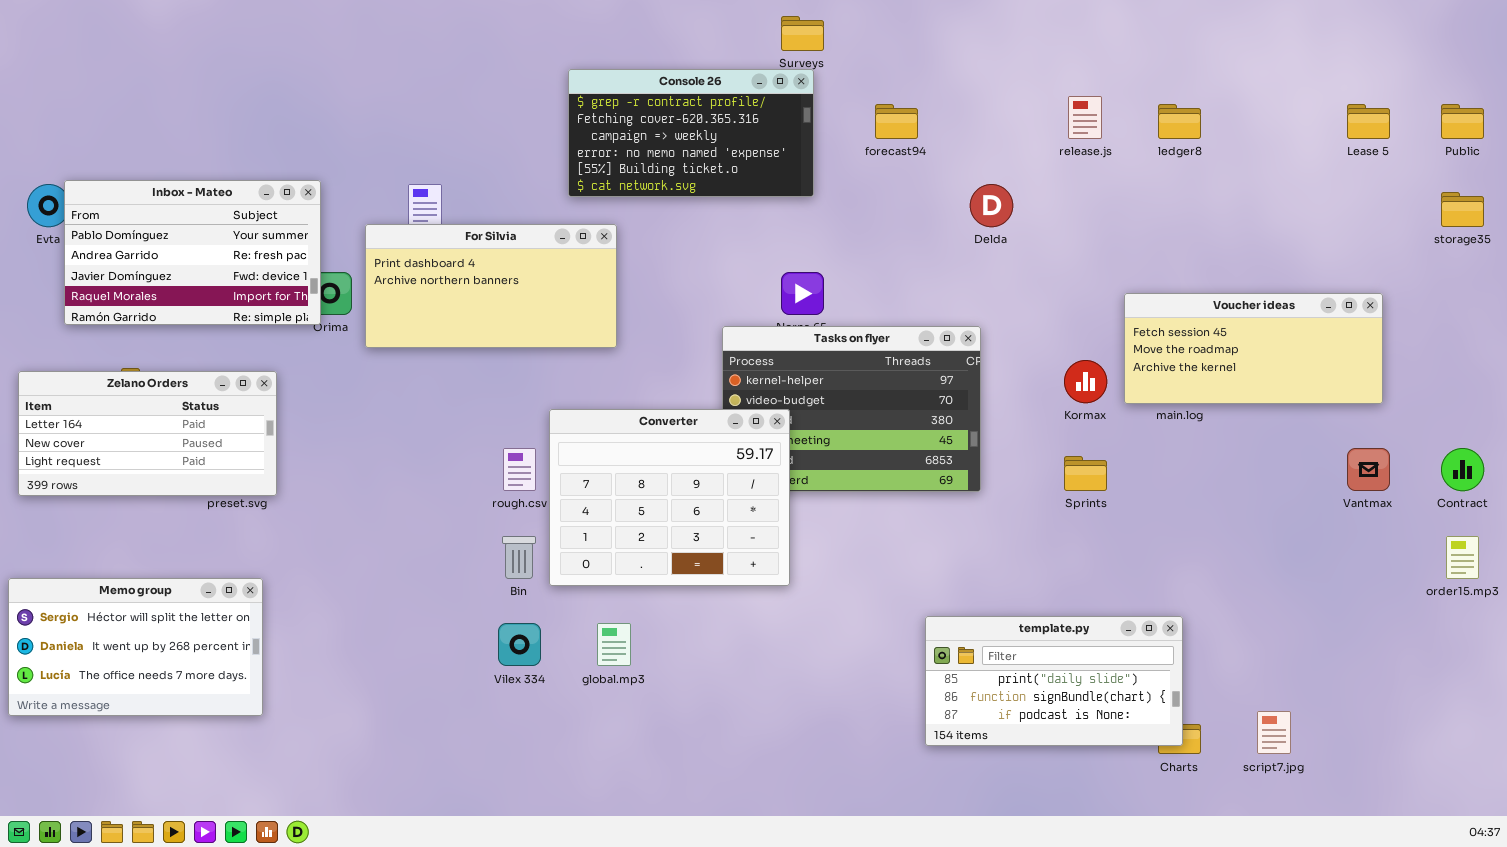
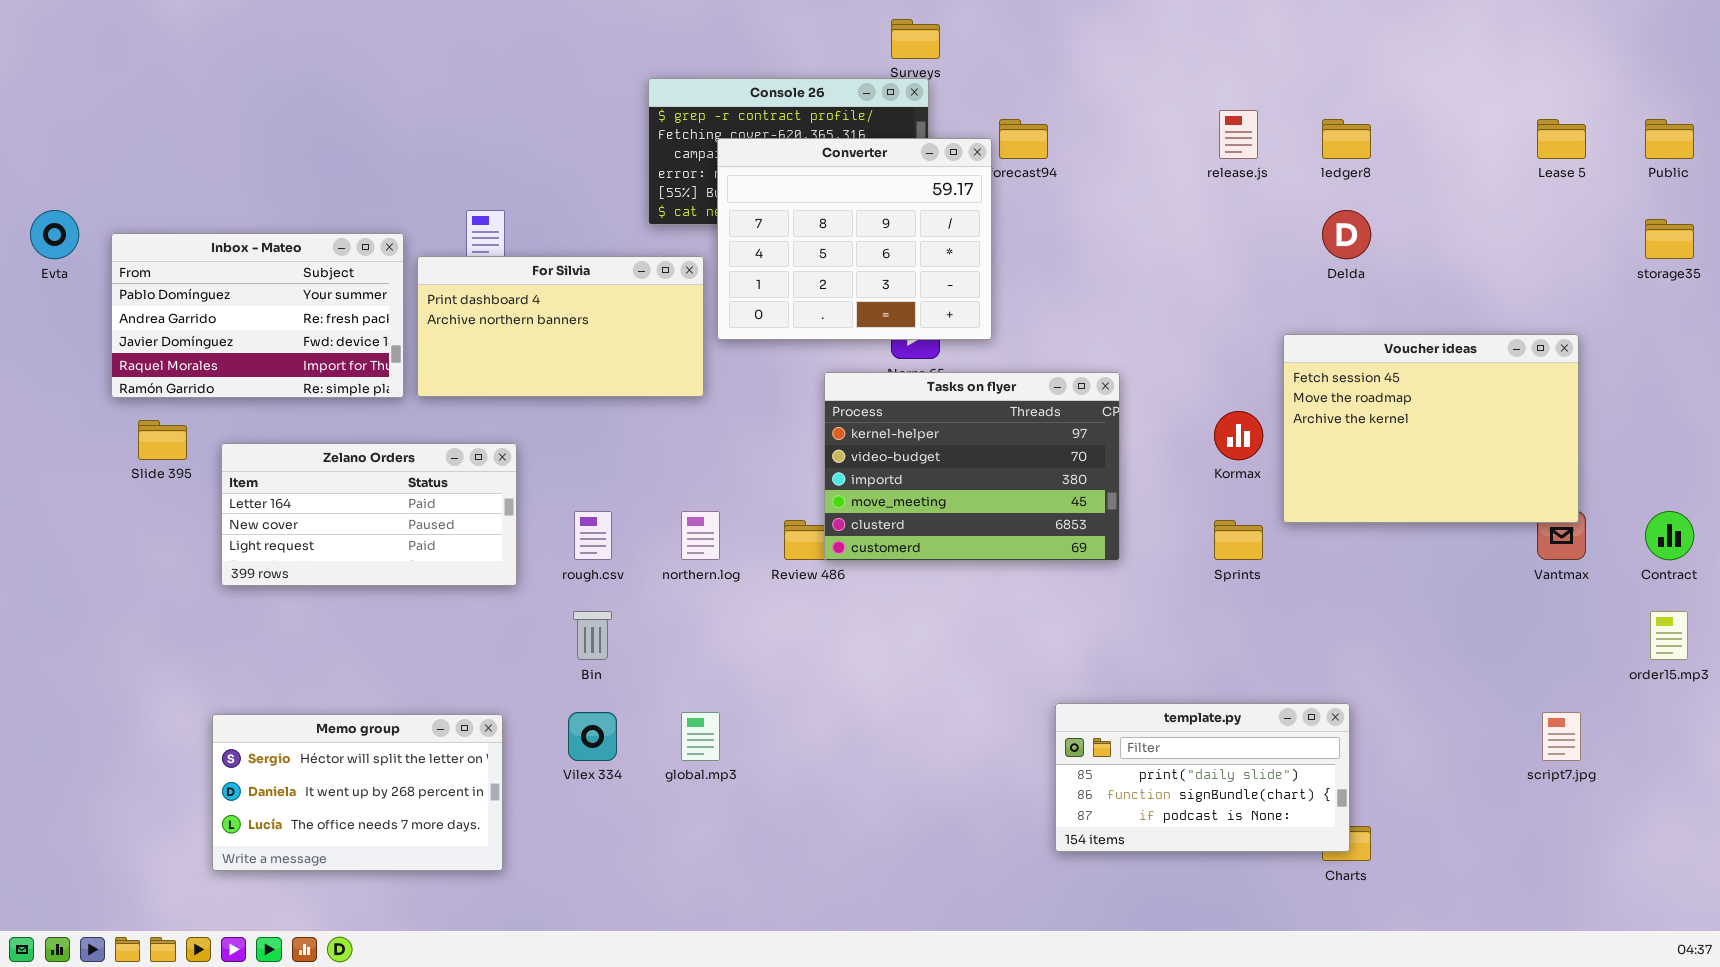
Inbox - Mateo: [64,180,321,325] -> [111,233,404,398], moved
Delda: [970,184,1013,227] -> [1322,210,1371,259], moved
Voucher ideas: [1124,293,1383,404] -> [1283,334,1579,523], resized
Zelano Orders: [18,371,277,496] -> [221,443,517,586], moved
Converter: [549,409,790,586] -> [717,138,992,340], moved
Memo group: [8,578,263,716] -> [212,714,503,871], moved
script7.jpg: [1257,711,1291,754] -> [1542,712,1581,761], moved

